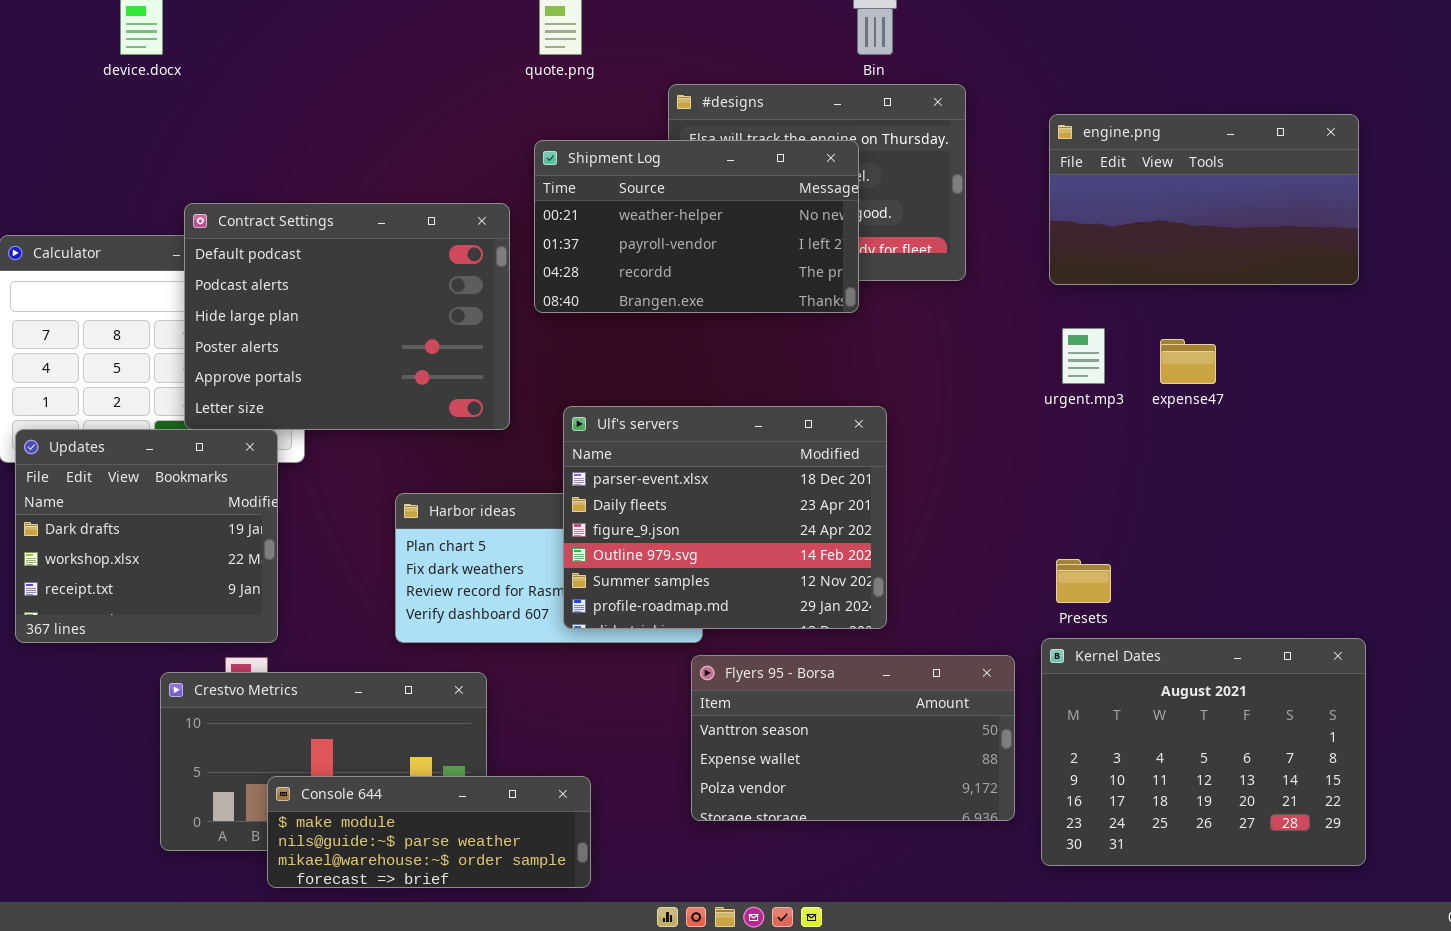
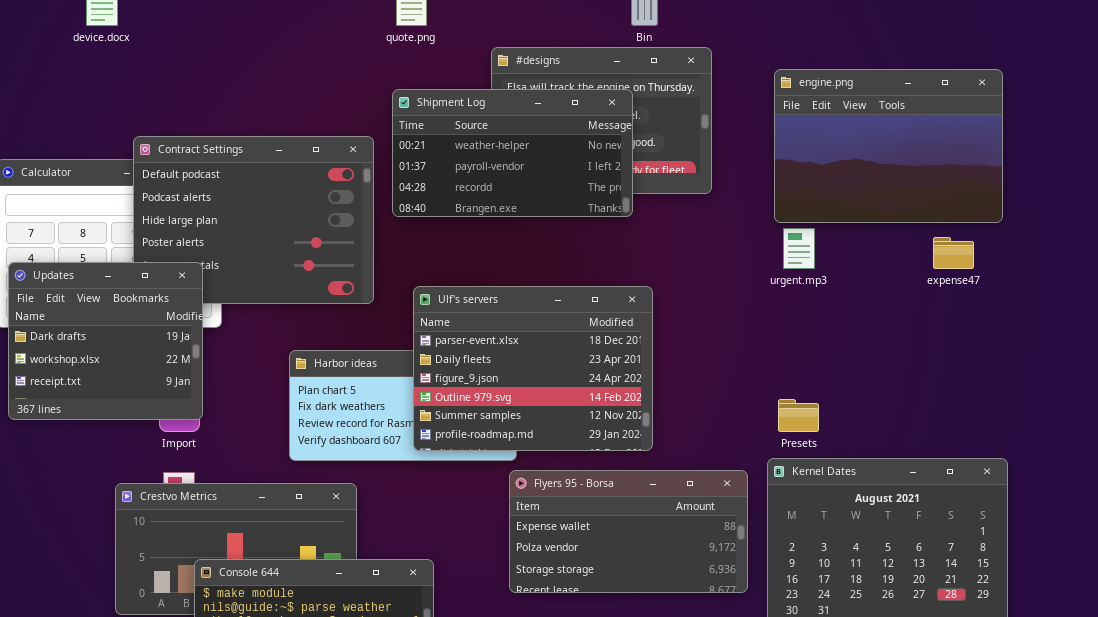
engine.png: [1049,114,1359,285] -> [774,69,1003,223], resized
expense47: [1160,339,1216,384] -> [933,237,974,269], moved
Updates: [15,429,278,643] -> [8,262,203,420], moved
Flyers 95 - Borsa: [691,655,1015,821] -> [509,470,748,593], scrolled down 1 row

